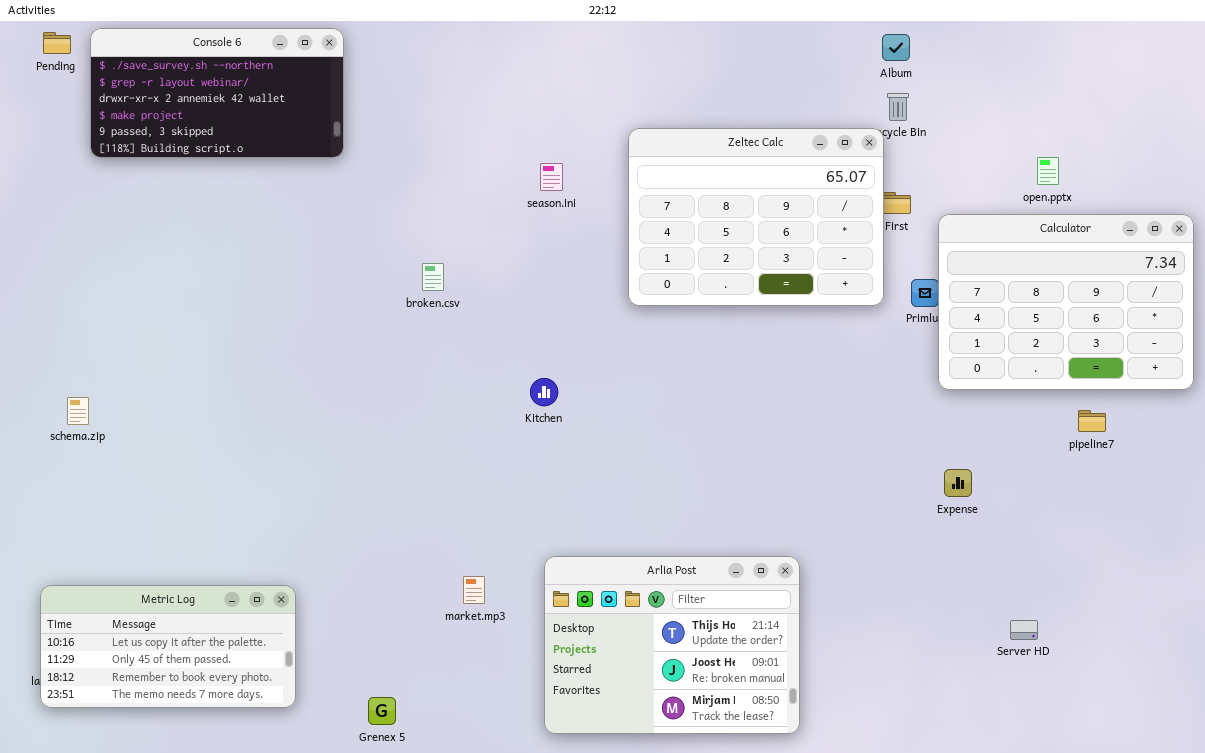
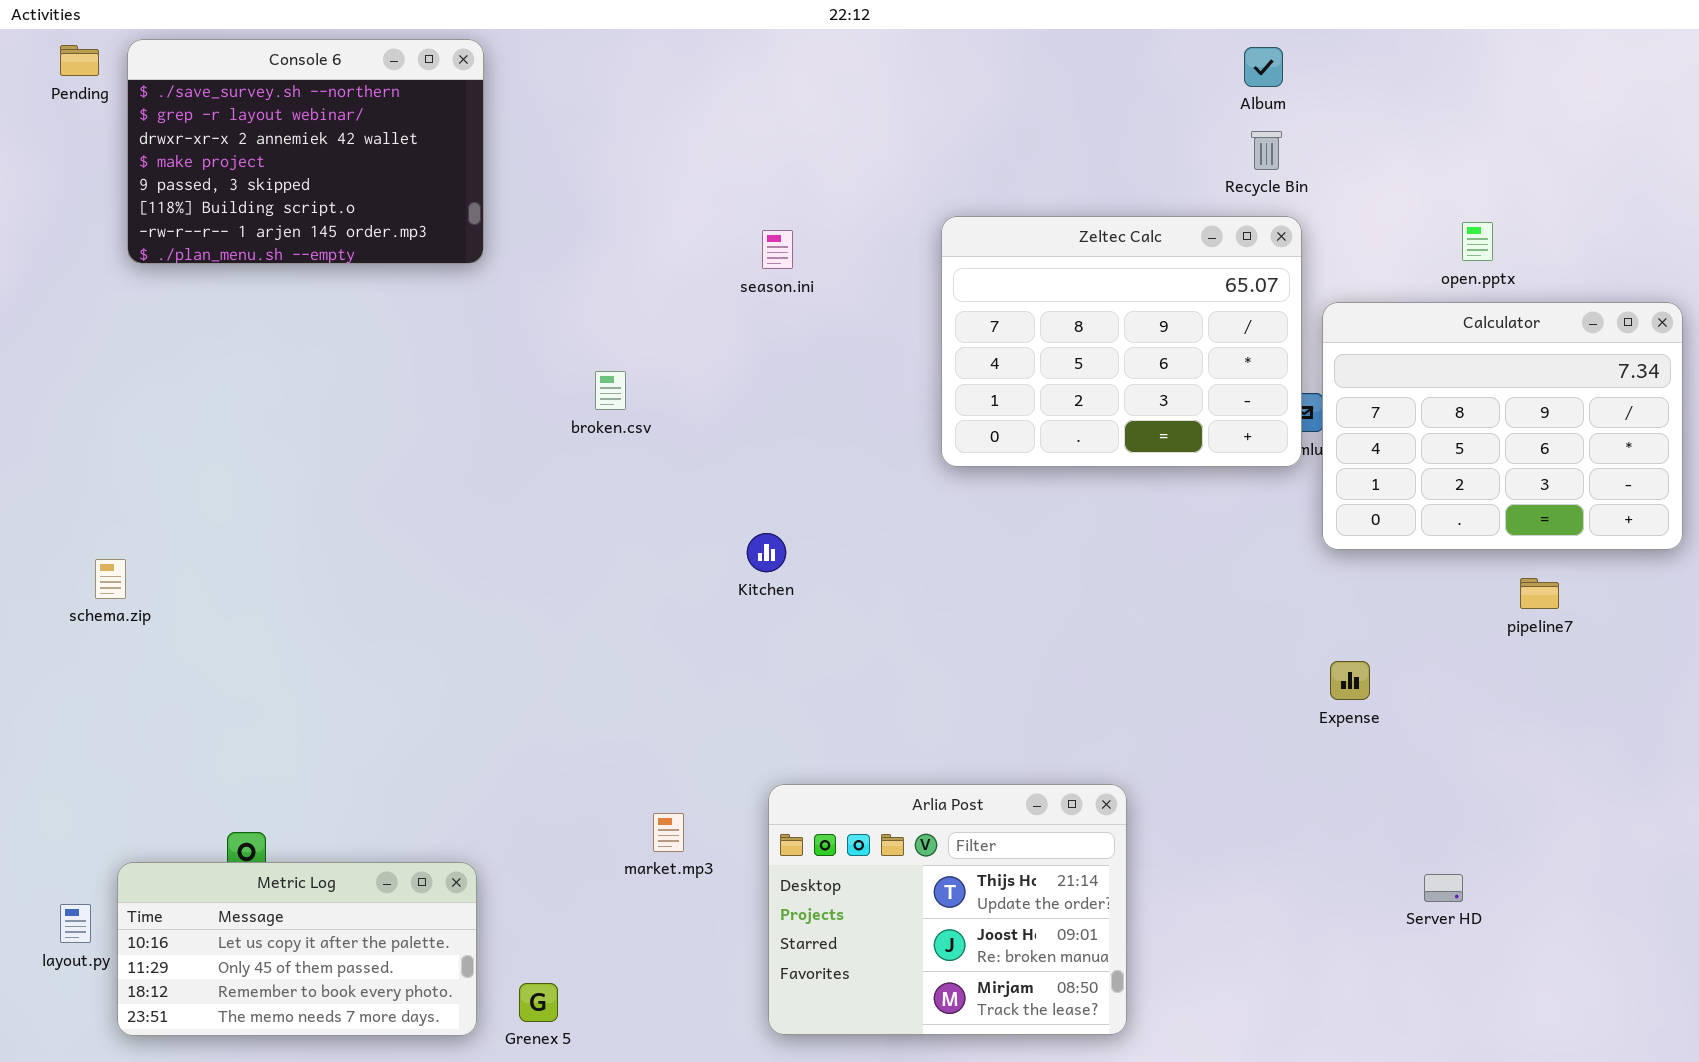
Console 6: [90,28,344,158] -> [127,39,484,264], resized
Zeltec Calc: [628,128,884,306] -> [941,216,1302,467], moved
Metric Log: [40,585,296,708] -> [117,862,477,1036], moved

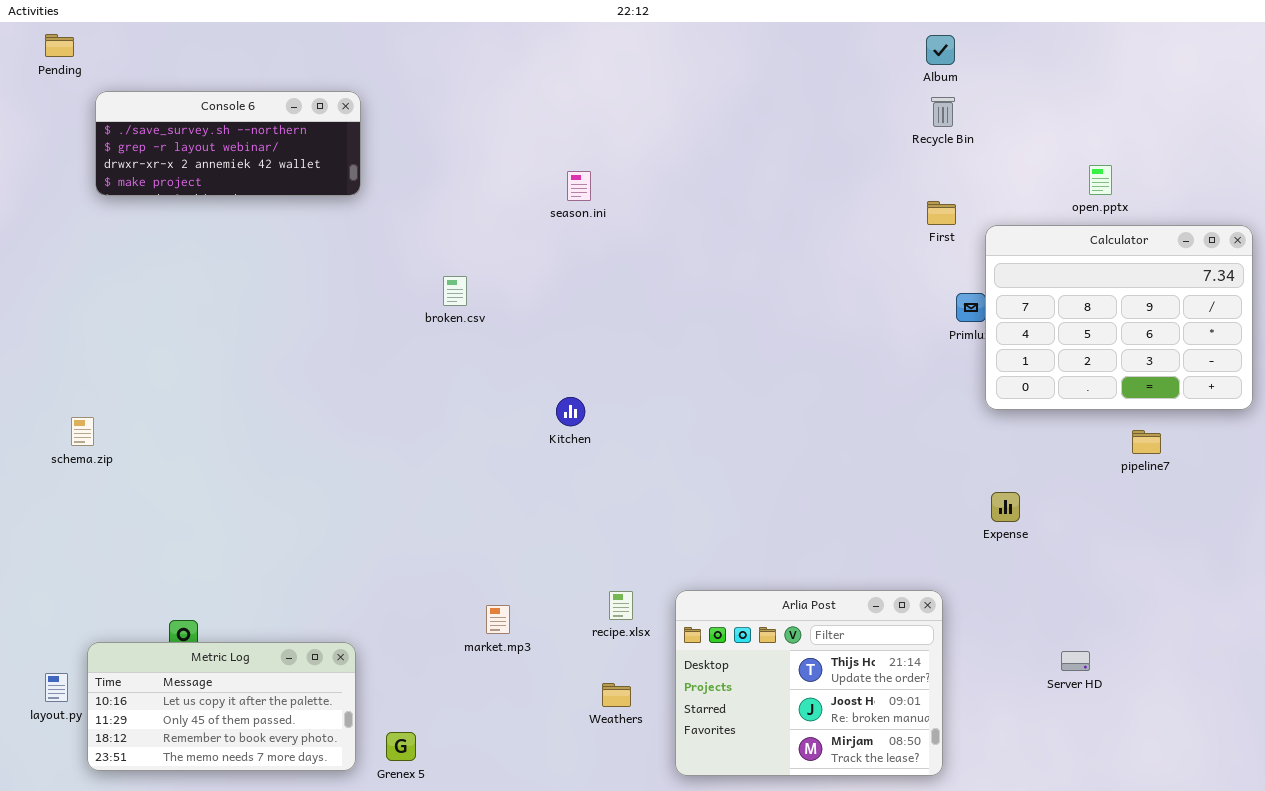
Console 6: [127,39,484,264] -> [95,91,361,196], resized
Zeltec Calc: [941,216,1302,467] -> none, closed
Arlia Post: [768,784,1127,1035] -> [675,590,943,776], moved

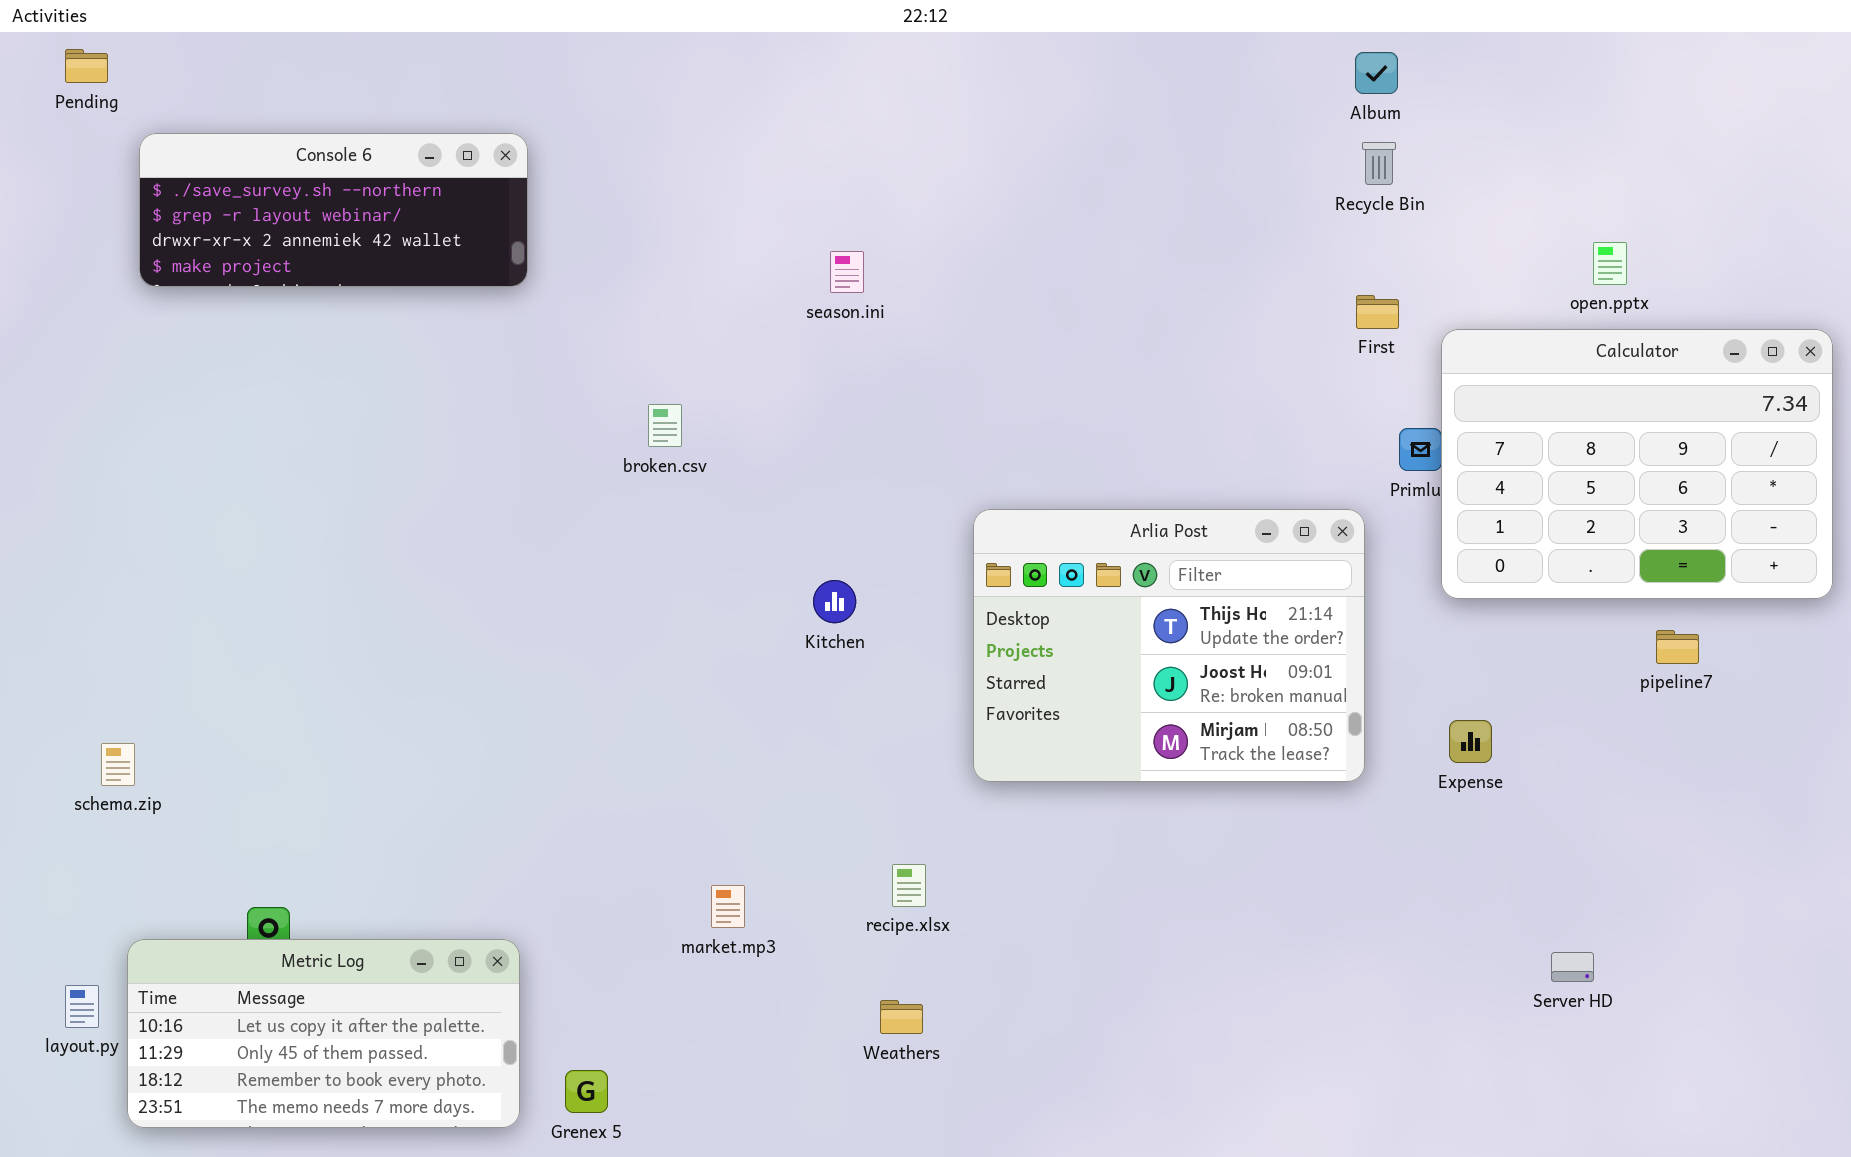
schema.zip: [71,417,94,446] -> [101,743,135,786], moved
Arlia Post: [675,590,943,776] -> [973,509,1365,782], moved

